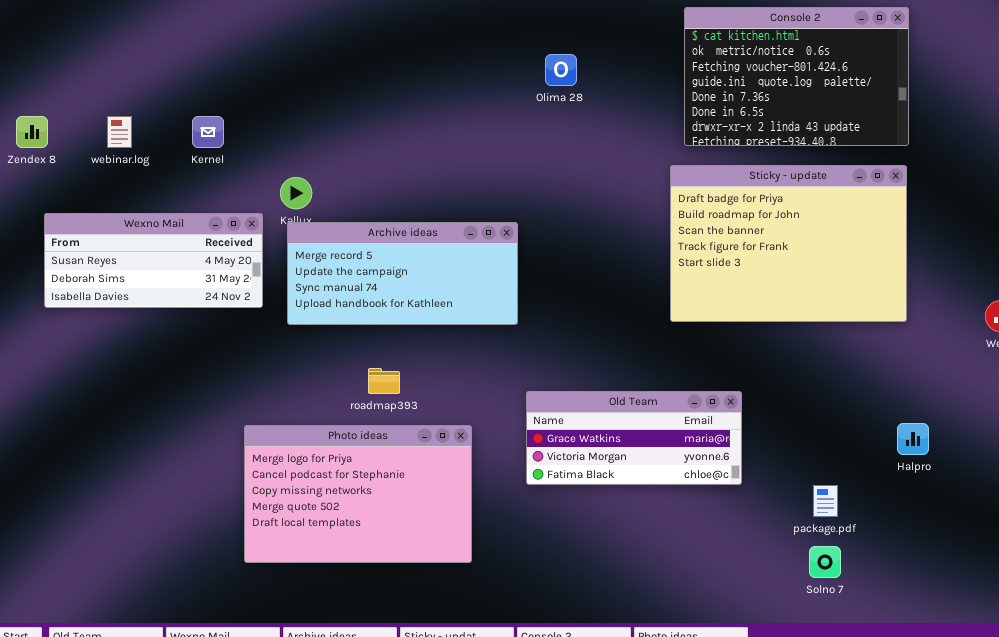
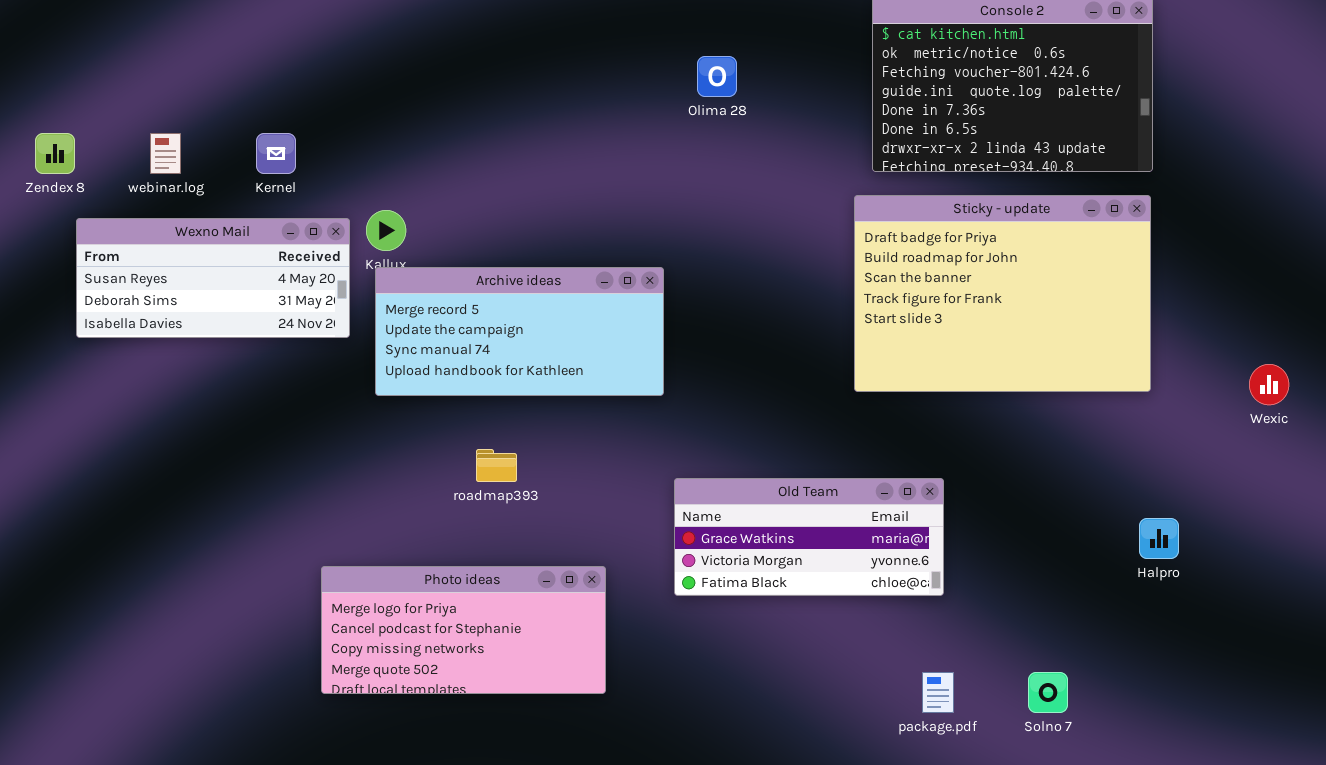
Wexno Mail: [44,213,263,308] -> [76,218,350,338], moved
Photo ideas: [244,425,472,563] -> [321,566,606,694], resized
package.pdf: [813,485,838,517] -> [922,672,954,713], moved

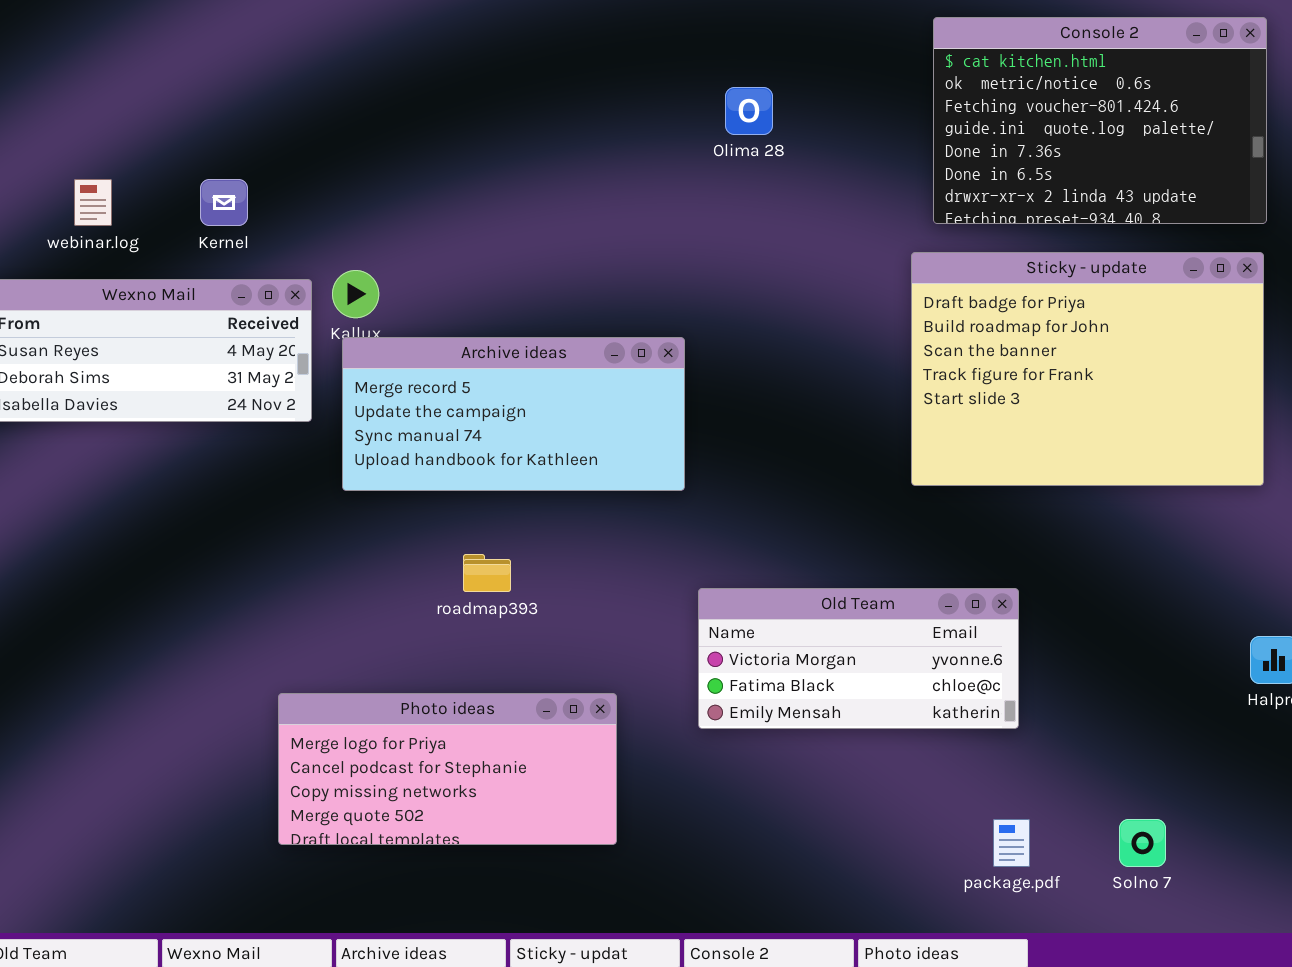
Old Team: [674,478,944,596] -> [698,588,1019,729], scrolled down 1 row

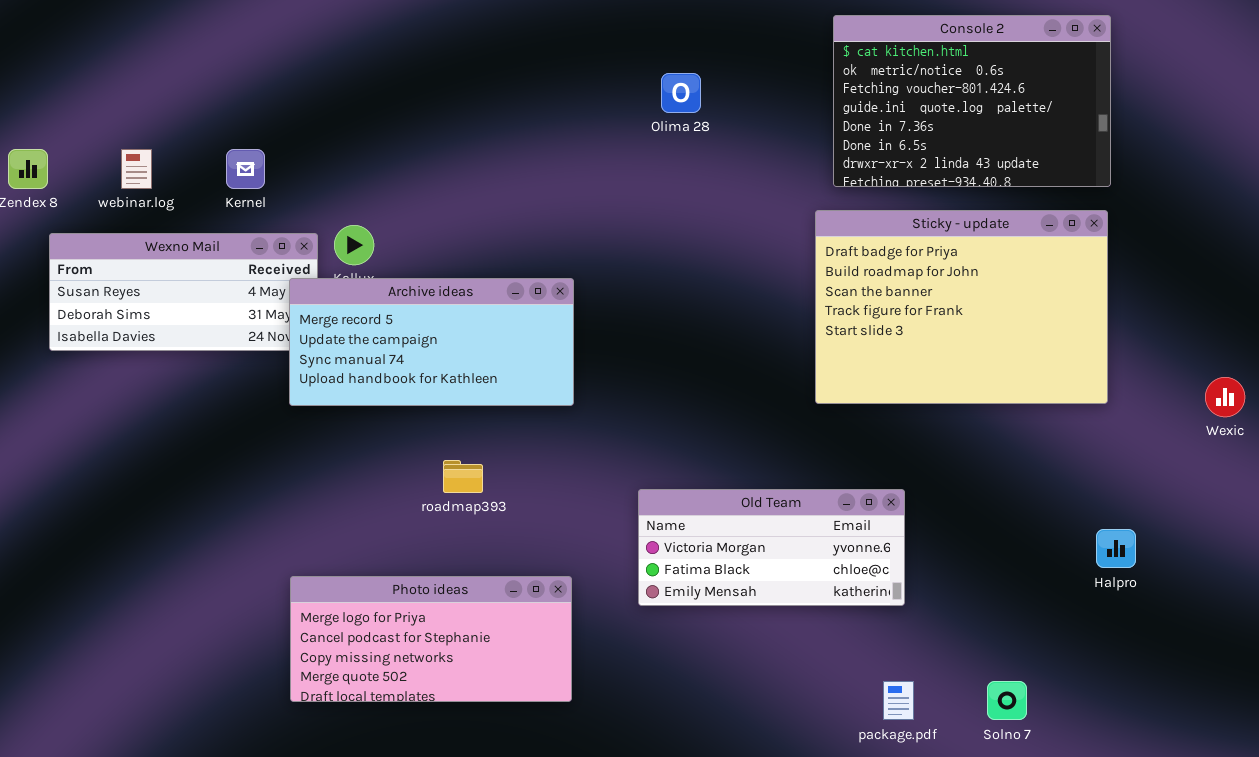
Archive ideas: [342,337,685,491] -> [289,278,574,406], moved

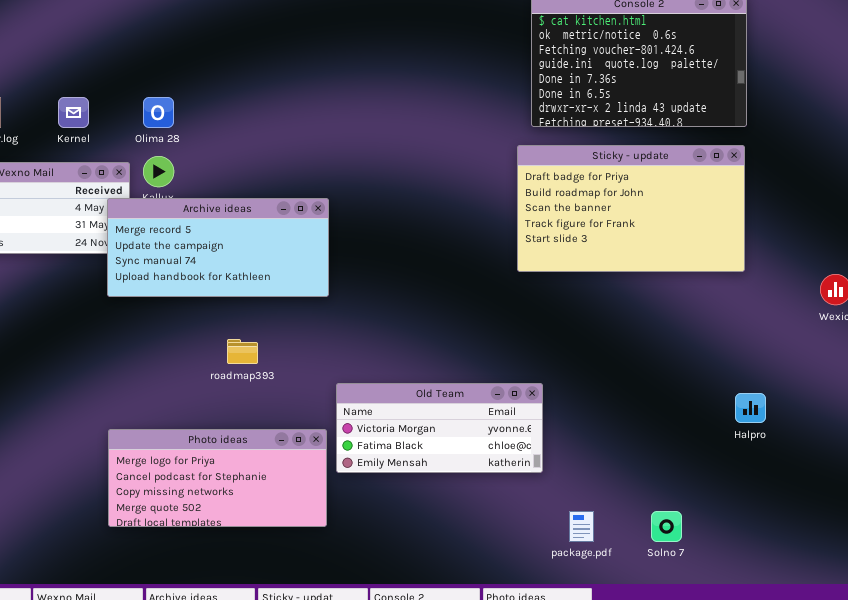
Olima 28: [661,73,701,113] -> [143,97,174,128], moved
Sticky - update: [815,210,1108,404] -> [517,145,745,272], resized
Old Team: [638,489,905,606] -> [336,383,543,473], moved

